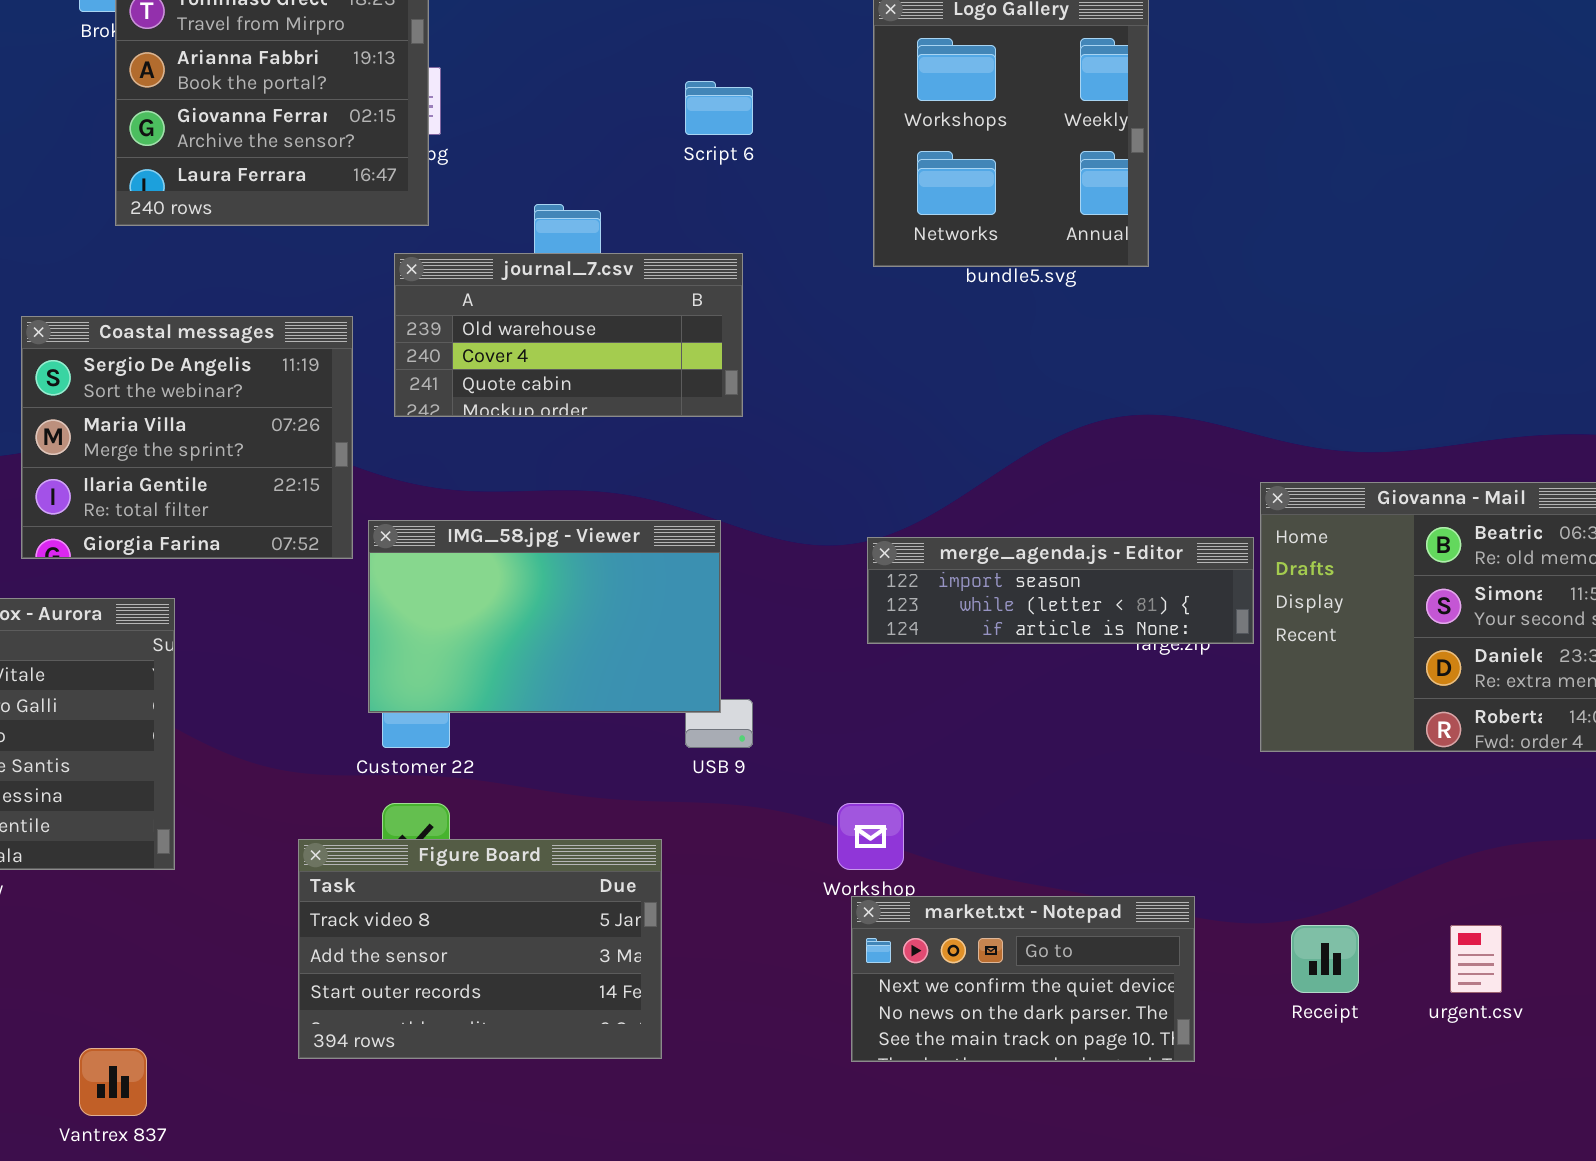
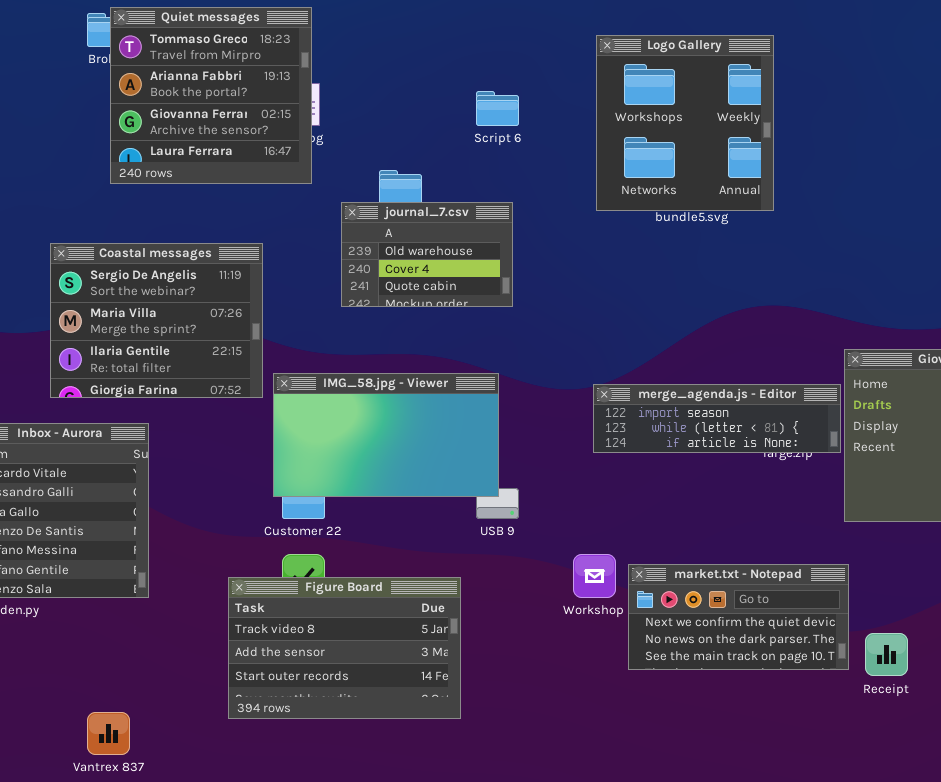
journal_7.csv: [394,253,743,417] -> [341,202,513,307], resized
market.txt - Notepad: [851,896,1195,1062] -> [628,564,849,670], moved

